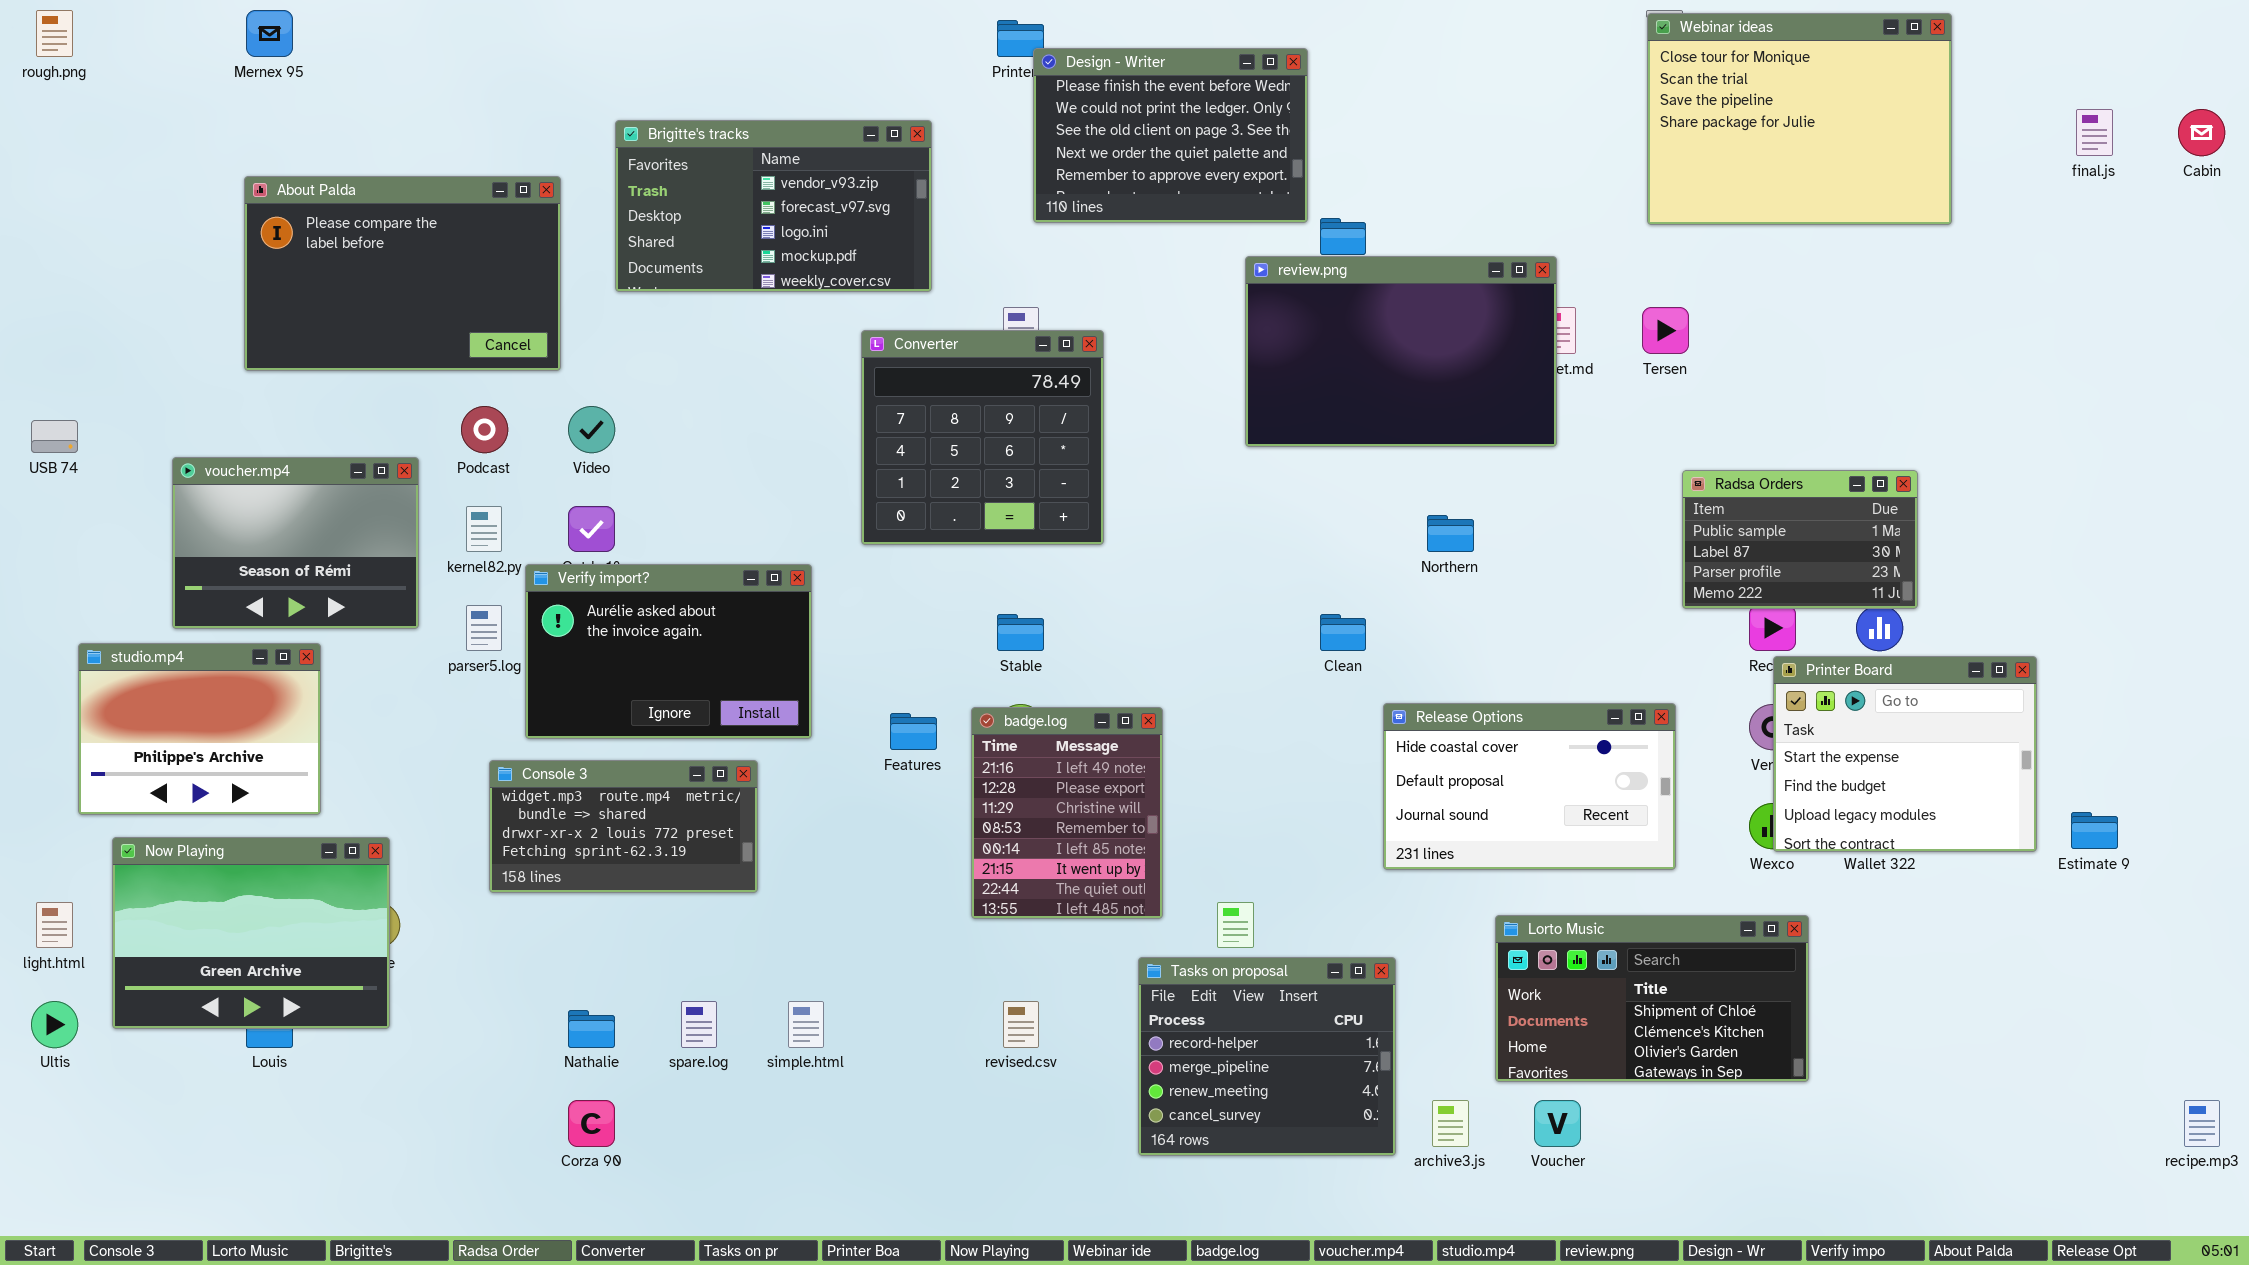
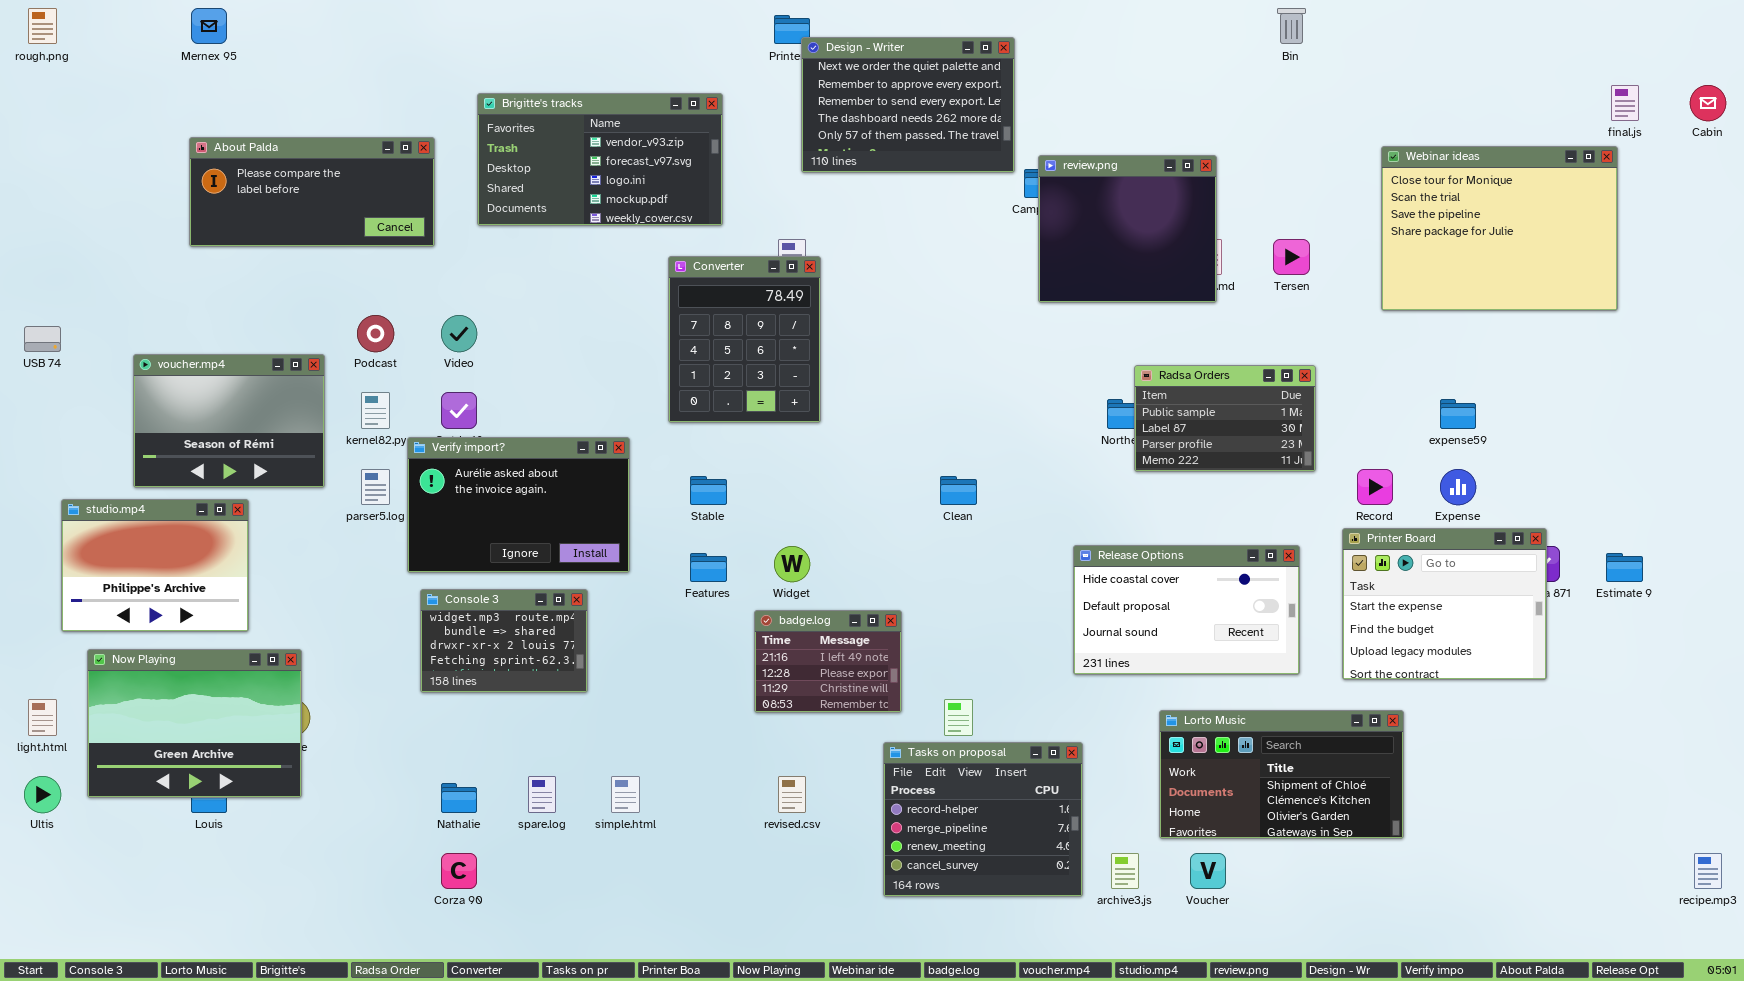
Webinar ideas: [1647,13,1952,225] -> [1381,146,1618,311], moved
Design - Writer: [1033,48,1308,223] -> [801,37,1015,173], scrolled down 3 rows
About Palda: [244,176,561,371] -> [189,137,435,247], resized
review.png: [1245,256,1557,447] -> [1038,155,1217,303], moved, resized
Converter: [861,330,1104,545] -> [668,256,821,423], resized
Radsa Orders: [1682,470,1918,609] -> [1134,365,1316,472], moved
Stable: [997,614,1044,651] -> [690,476,727,505], moved
Clean: [1320,614,1366,651] -> [940,476,977,505], moved
Printer Board: [1773,656,2037,852] -> [1342,528,1547,680], moved
badge.log: [971,707,1163,919] -> [754,610,902,713], resized
Console 3: [489,760,758,893] -> [420,589,588,693], resized
Estimate 9: [2071,812,2118,849] -> [1606,553,1643,582], moved

